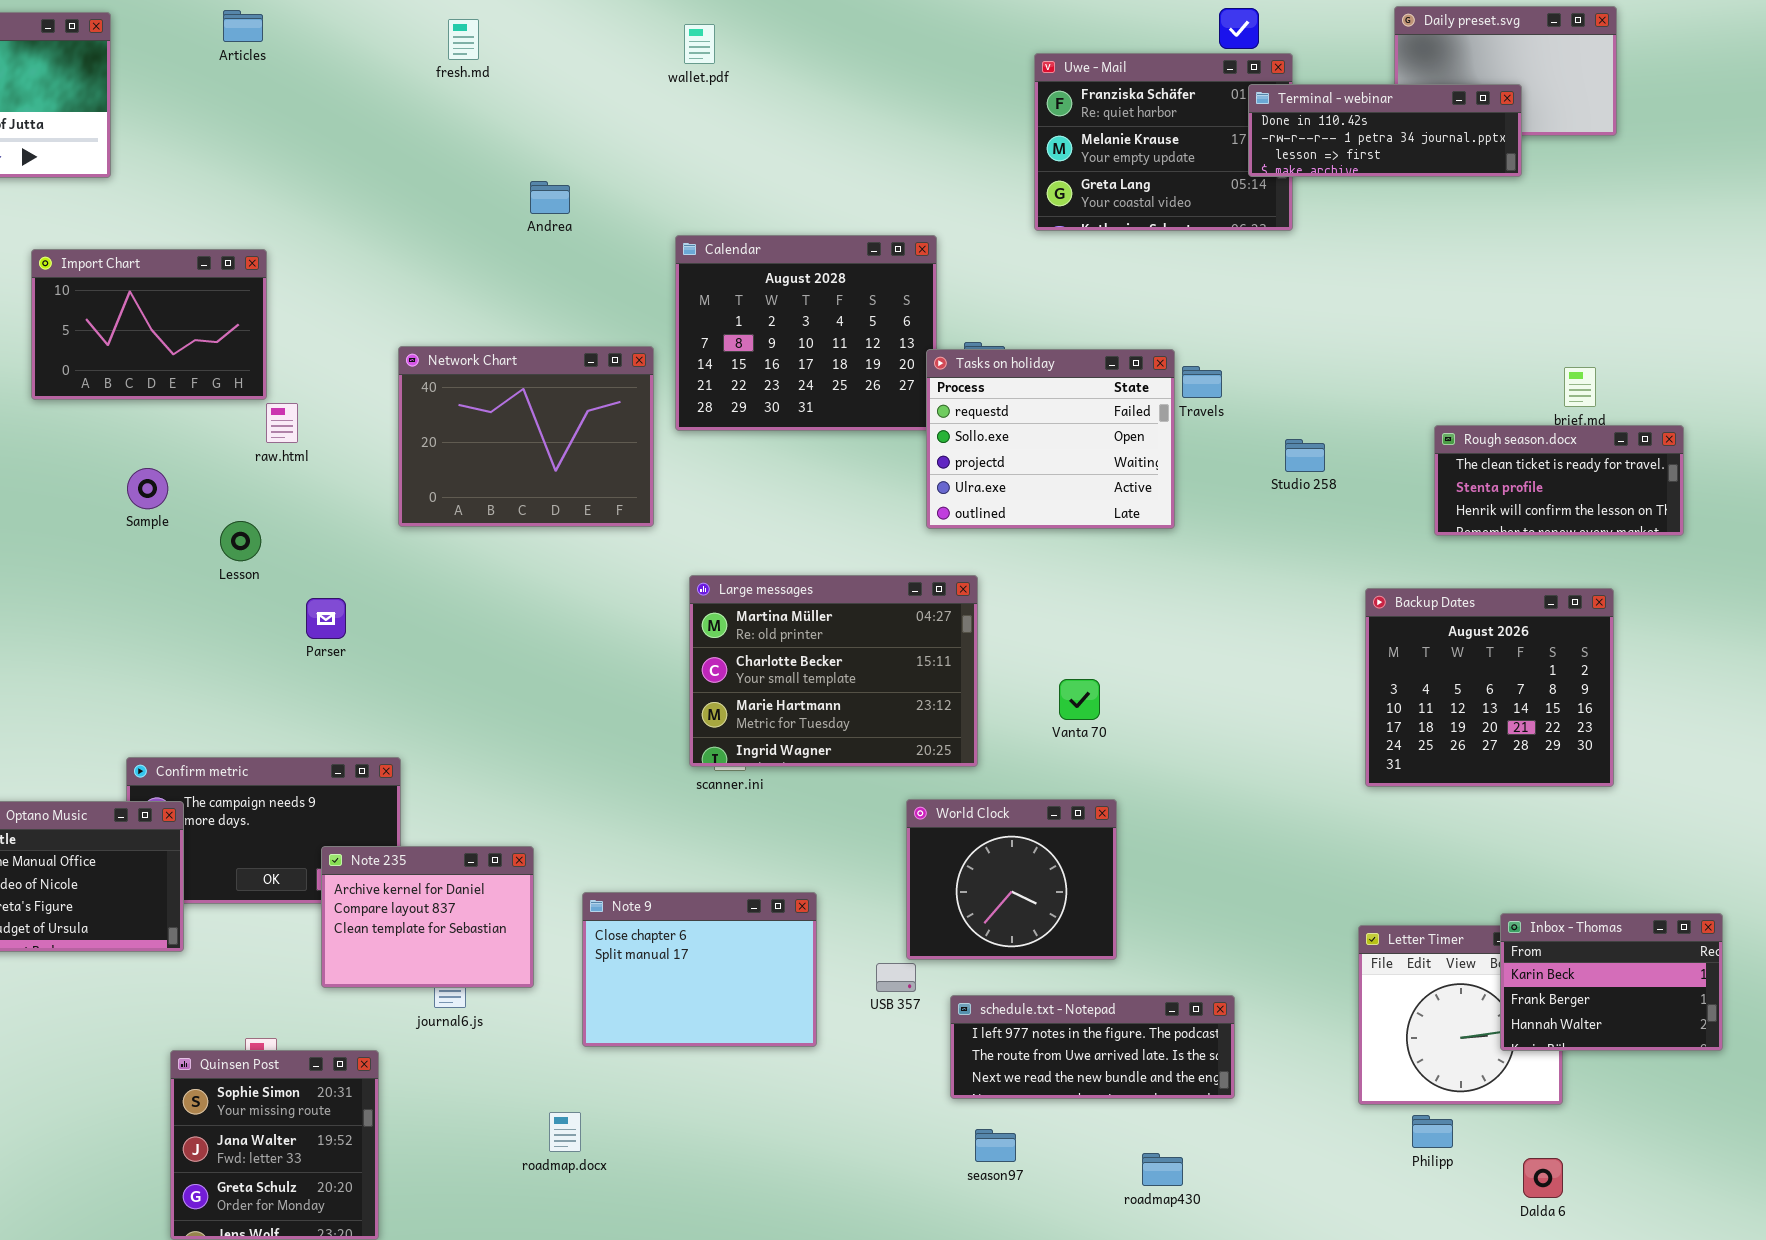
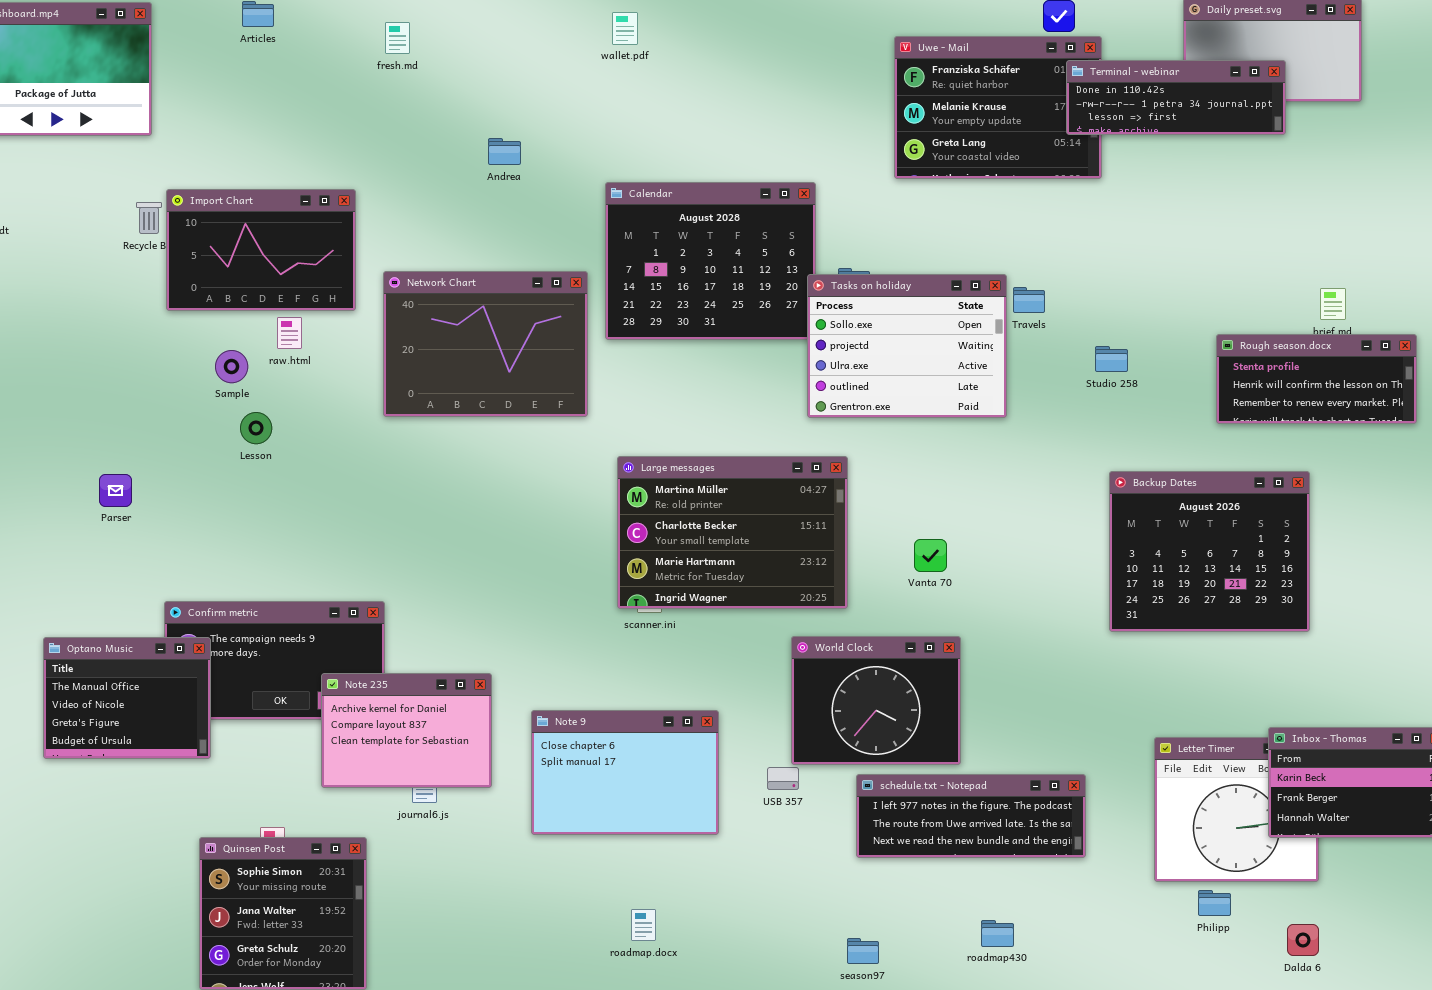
fresh.md: [448,19,479,60] -> [385,22,410,54], moved
Import Chart: [31,249,267,400] -> [166,189,356,311], moved
Tasks on holiday: [926,349,1175,529] -> [807,274,1007,418], scrolled down 1 row
Rough season.docx: [1434,425,1684,536] -> [1216,334,1417,424], scrolled down 1 row
Sample: [127,468,168,509] -> [215,350,248,383], moved
Backup Dates: [1365,588,1614,787] -> [1109,471,1310,632], moved
Parser: [306,598,346,639] -> [99,474,132,507], moved
schedule.txt - Notepad: [950,995,1235,1099] -> [856,774,1086,858], moved
roadmap.docx: [549,1112,581,1152] -> [631,909,656,941], moved
season97: [975,1129,1016,1162] -> [847,938,879,964], moved

